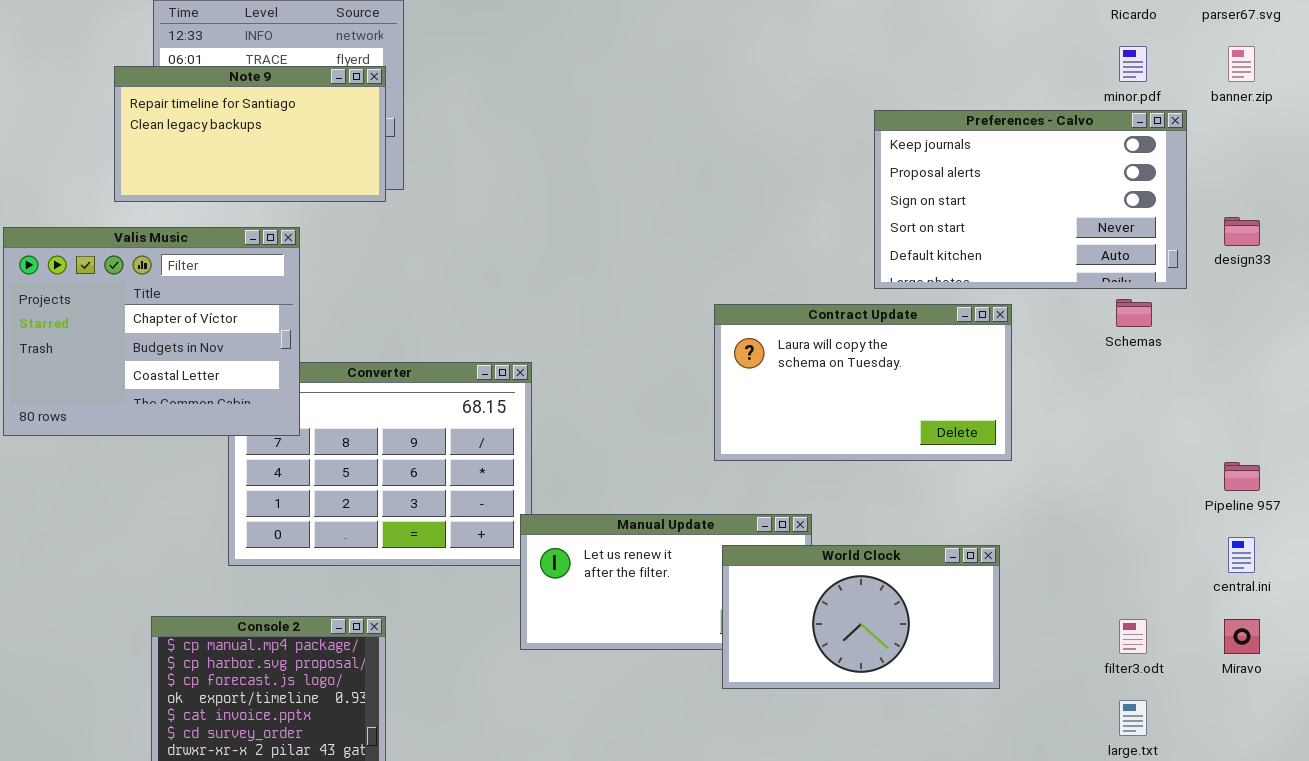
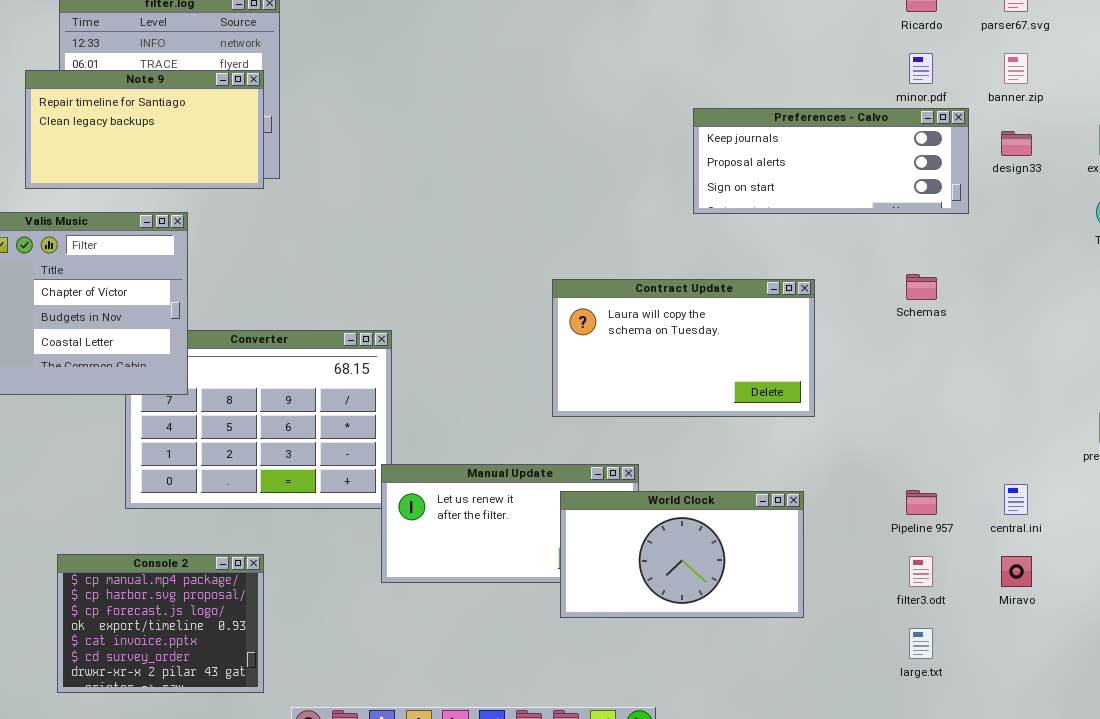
Preferences - Calvo: [874,110,1187,289] -> [693,108,969,214], resized
design33: [1224,217,1260,246] -> [1001,131,1032,156], moved
Pipeline 957: [1224,462,1260,491] -> [906,490,937,515], moved

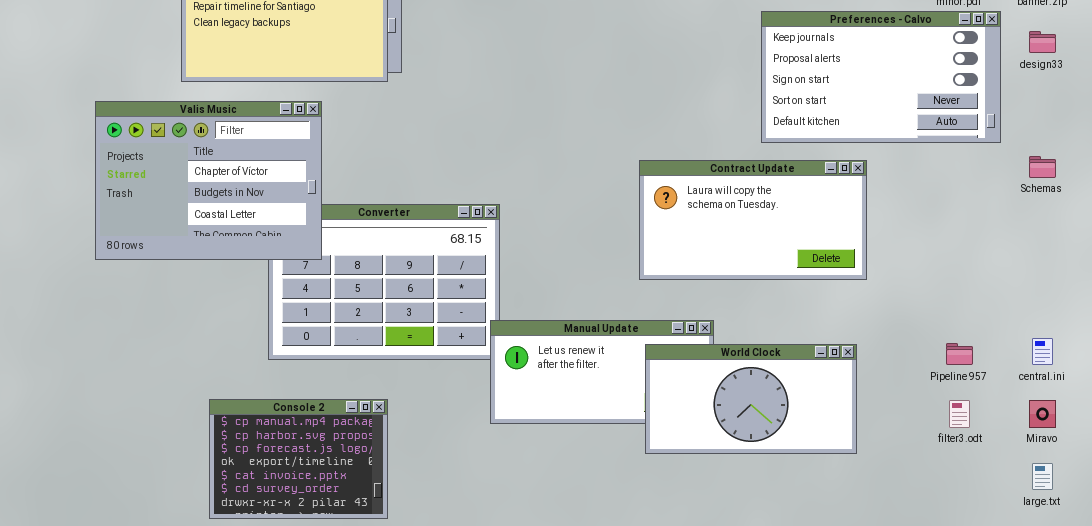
Preferences - Calvo: [693,108,969,214] -> [761,11,1001,143], resized
Schemas: [906,274,937,300] -> [1029,156,1056,178], moved
large.txt: [909,628,933,659] -> [1032,463,1053,490], moved

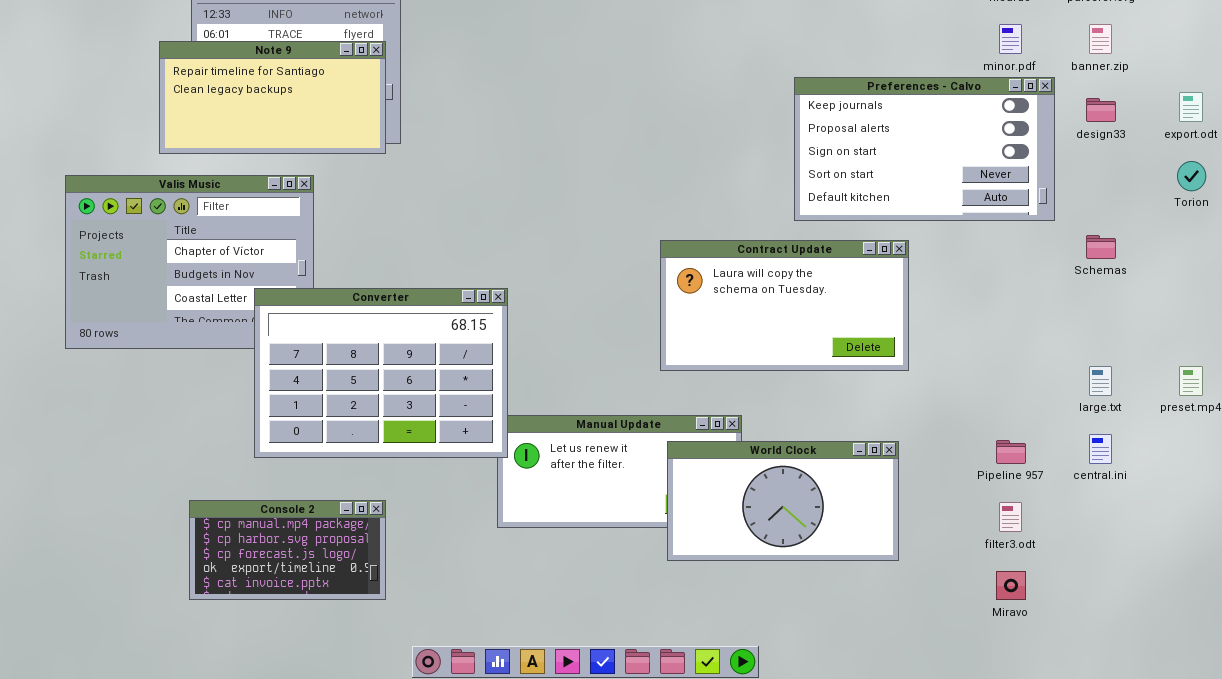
Converter: [268,204,500,360] -> [254,288,508,458], raised
Console 2: [209,399,388,519] -> [189,500,386,600], resized
Miravo: [1029,400,1056,428] -> [996,571,1026,600], moved
large.txt: [1032,463,1053,490] -> [1089,366,1112,396], moved

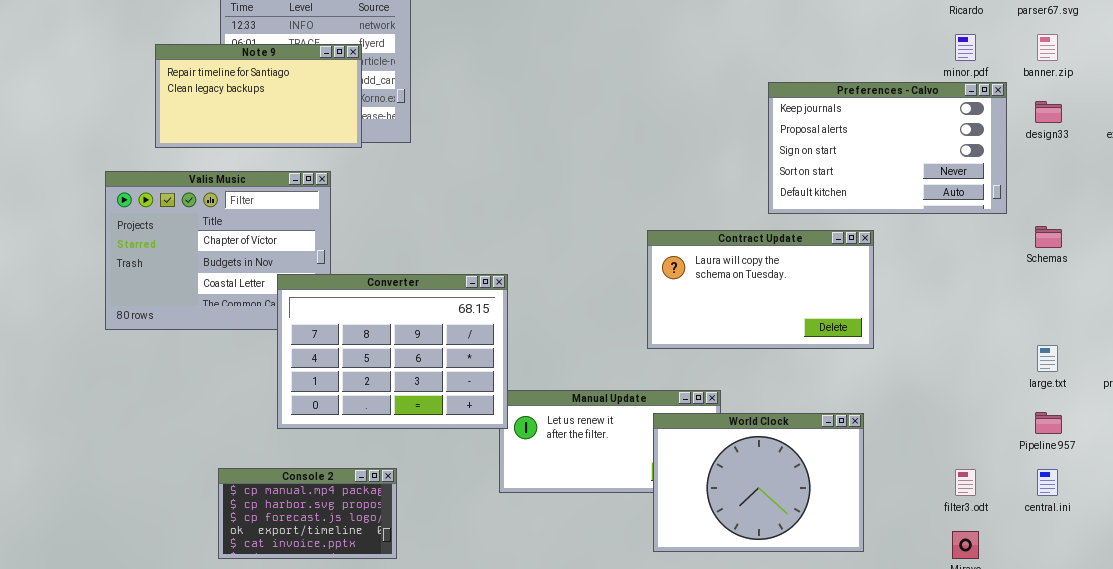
Note 9: [159,41,386,154] -> [155,44,362,148], moved
central.ini: [1089,434,1112,464] -> [1037,469,1058,496], moved
Pipeline 957: [996,440,1026,464] -> [1035,412,1062,434], moved
World Clock: [667,441,899,561] -> [653,413,864,552], resized

